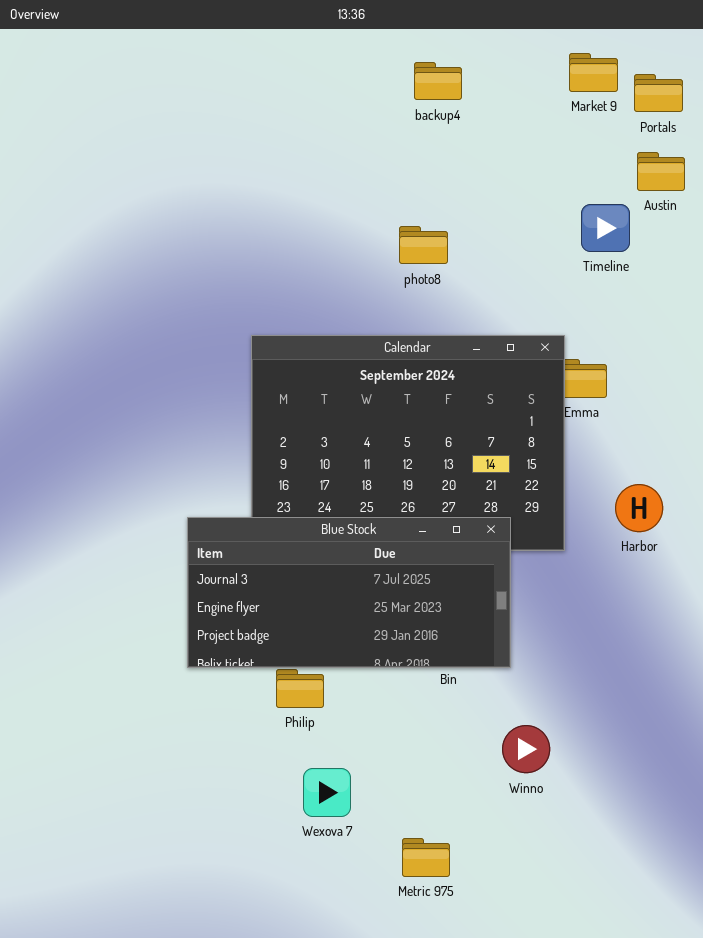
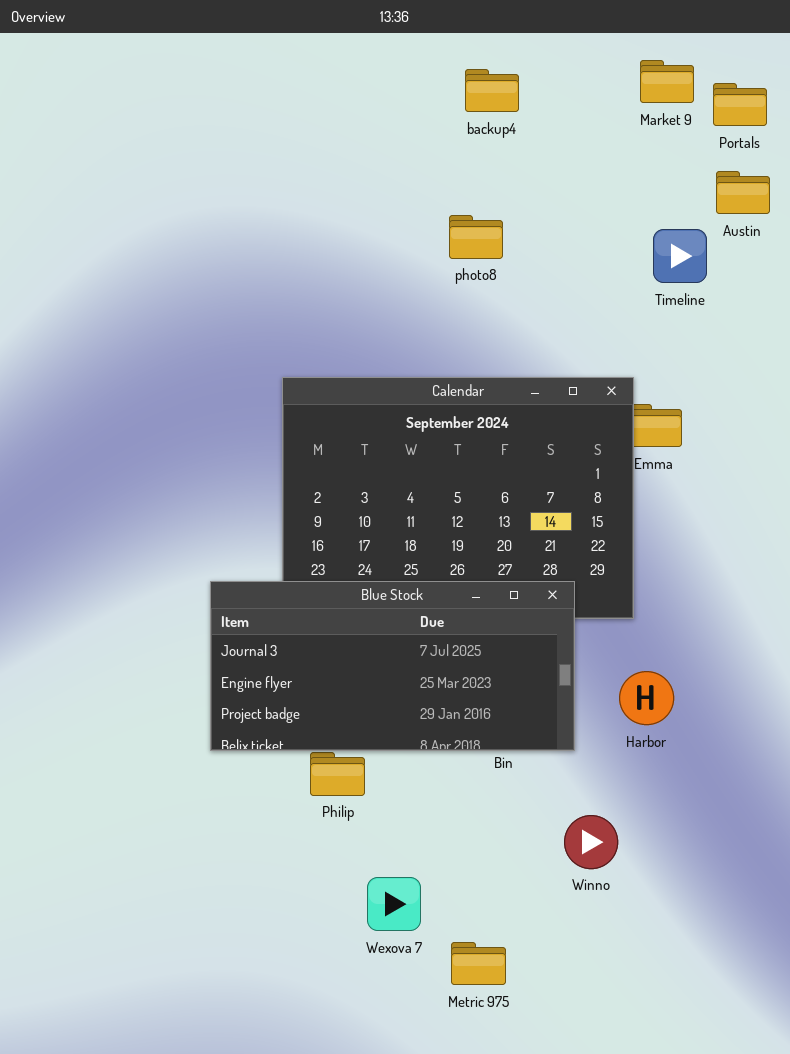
photo8: [399,226,448,264] -> [449,215,503,259], moved
Harbor: [615,484,663,532] -> [619,671,674,725], moved
Wexova 7: [303,768,351,817] -> [367,877,421,931], moved

